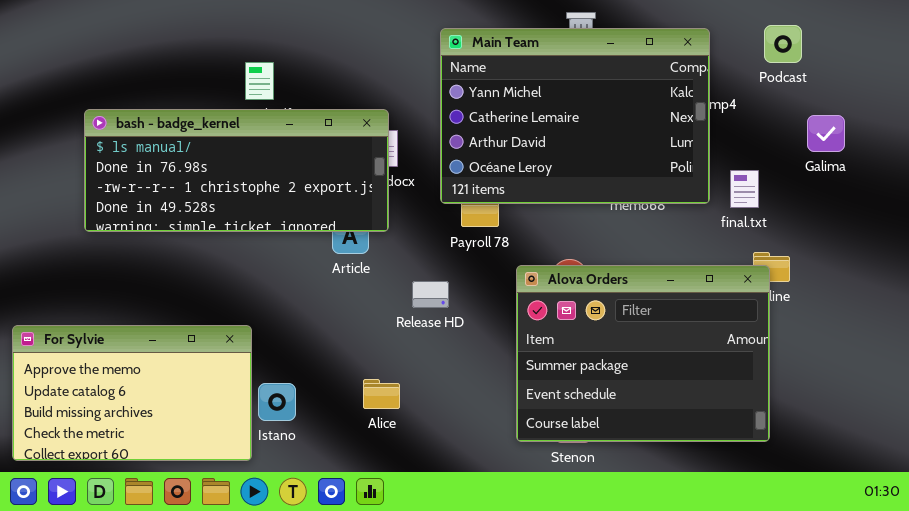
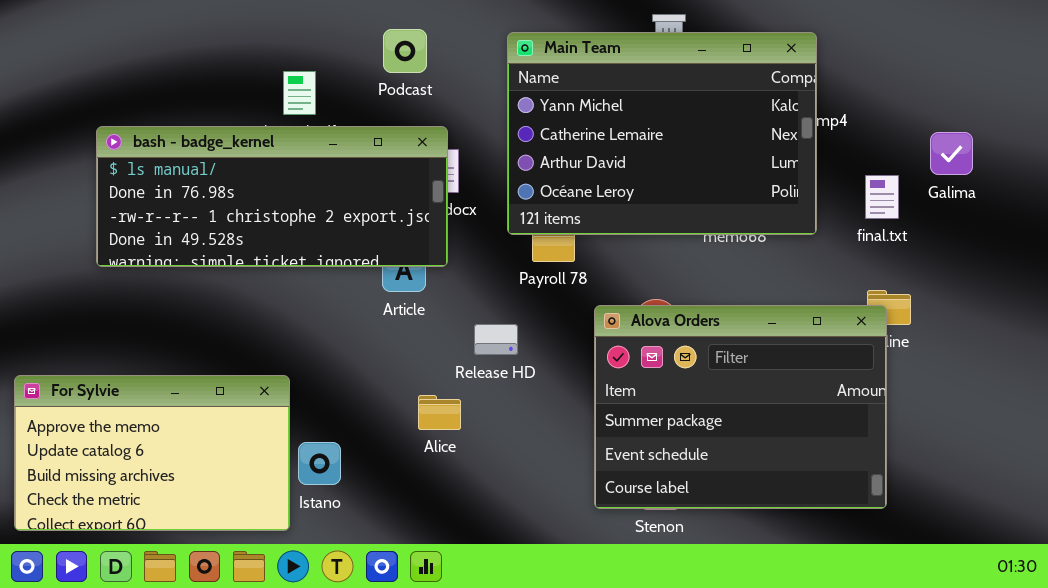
Podcast: [764,25,802,63] -> [383,29,427,73], moved
final.txt: [730,170,759,208] -> [865,175,899,219], moved
Alice: [363,379,400,409] -> [418,395,461,430], moved

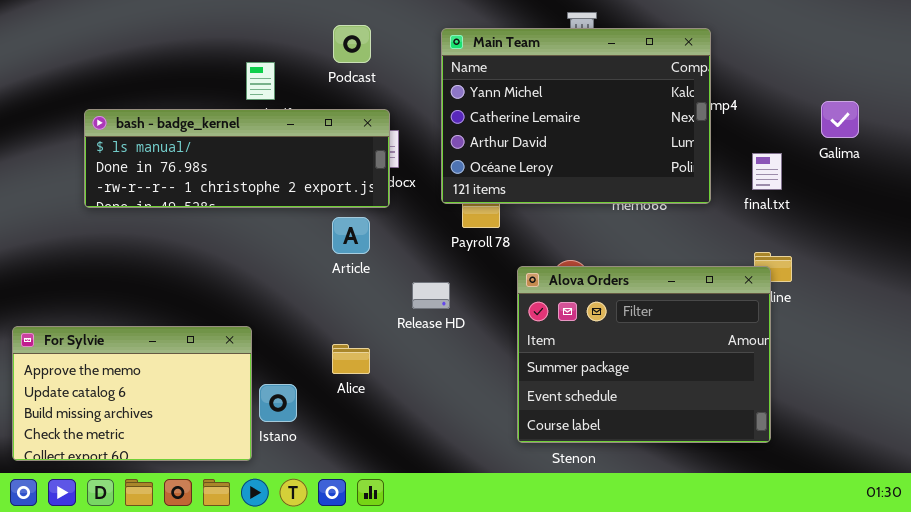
bash - badge_kernel: [96,126,448,267] -> [84,109,390,208], resized
Galima: [930,132,973,175] -> [821,101,859,138], moved
Alice: [418,395,461,430] -> [332,344,370,374], moved

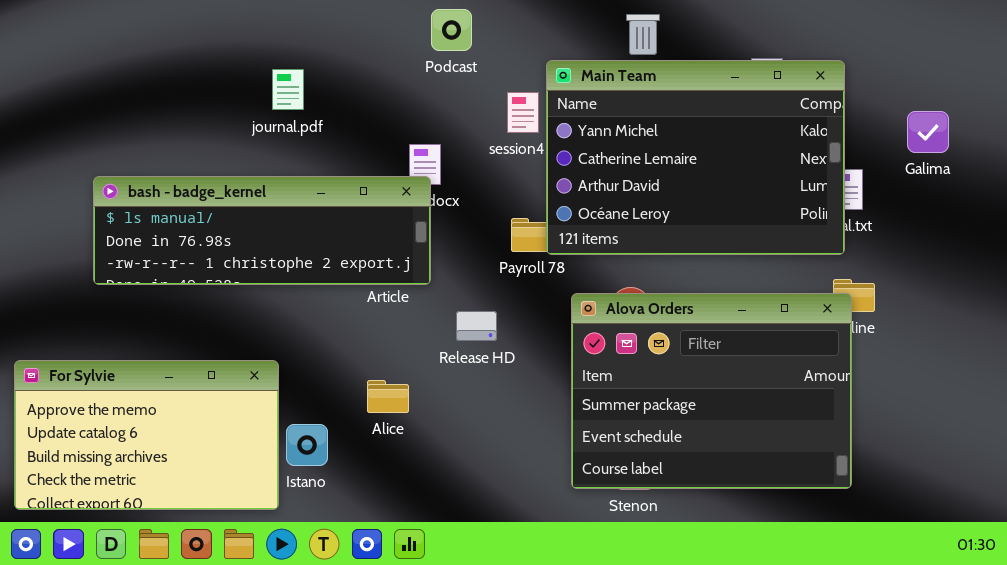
Podcast: [333,25,371,63] -> [431,9,472,51], moved
Main Team: [441,28,711,204] -> [546,60,845,255], moved
bash - badge_kernel: [84,109,390,208] -> [93,176,431,285], moved

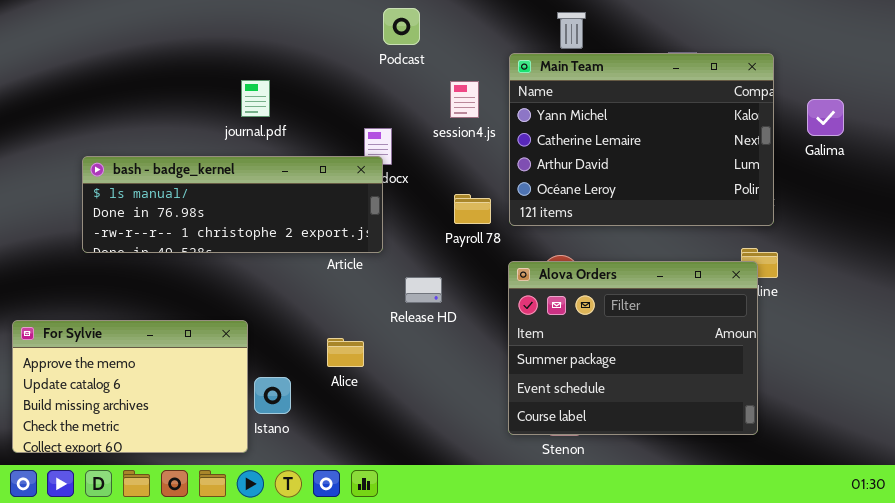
Main Team: [546,60,845,255] -> [509,53,774,226], moved
journal.pdf: [272,69,304,110] -> [241,80,270,117], moved

